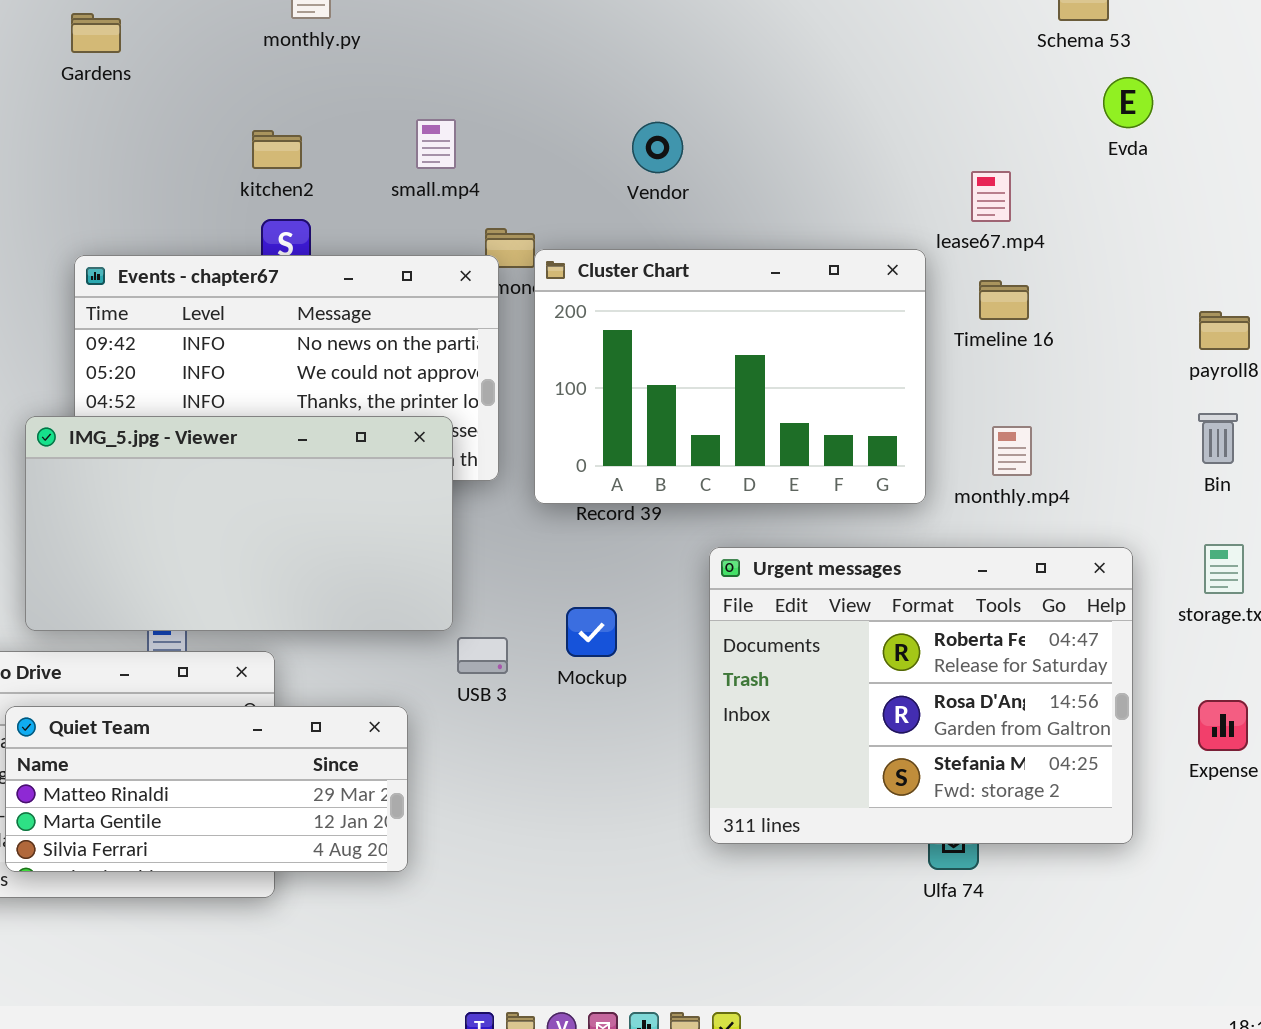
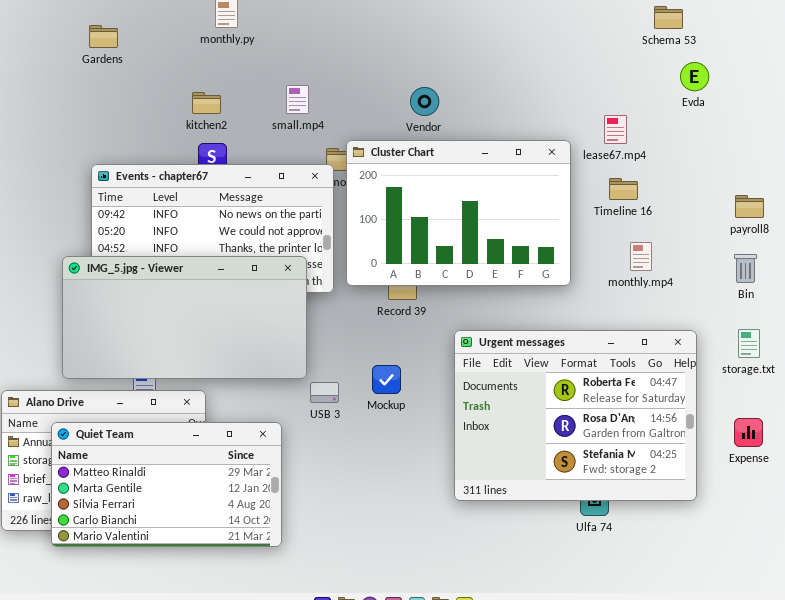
Cluster Chart: [534,249,926,504] -> [346,140,571,286], moved
monthly.mp4: [992,426,1032,476] -> [630,242,652,271], moved
Quiet Team: [5,706,408,872] -> [51,422,282,547], resized

